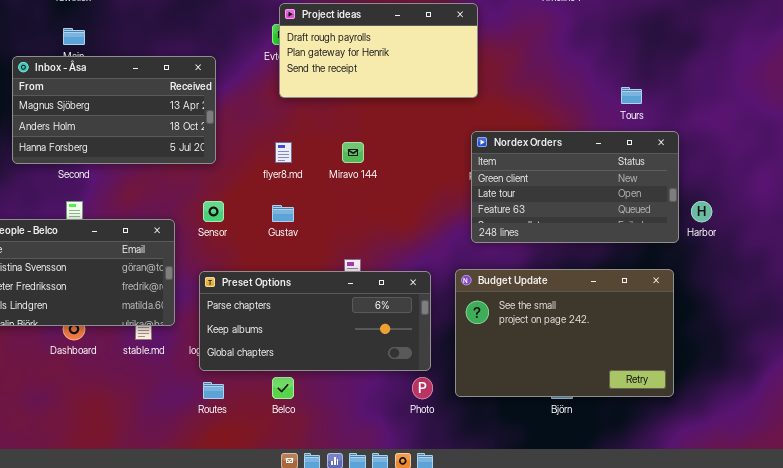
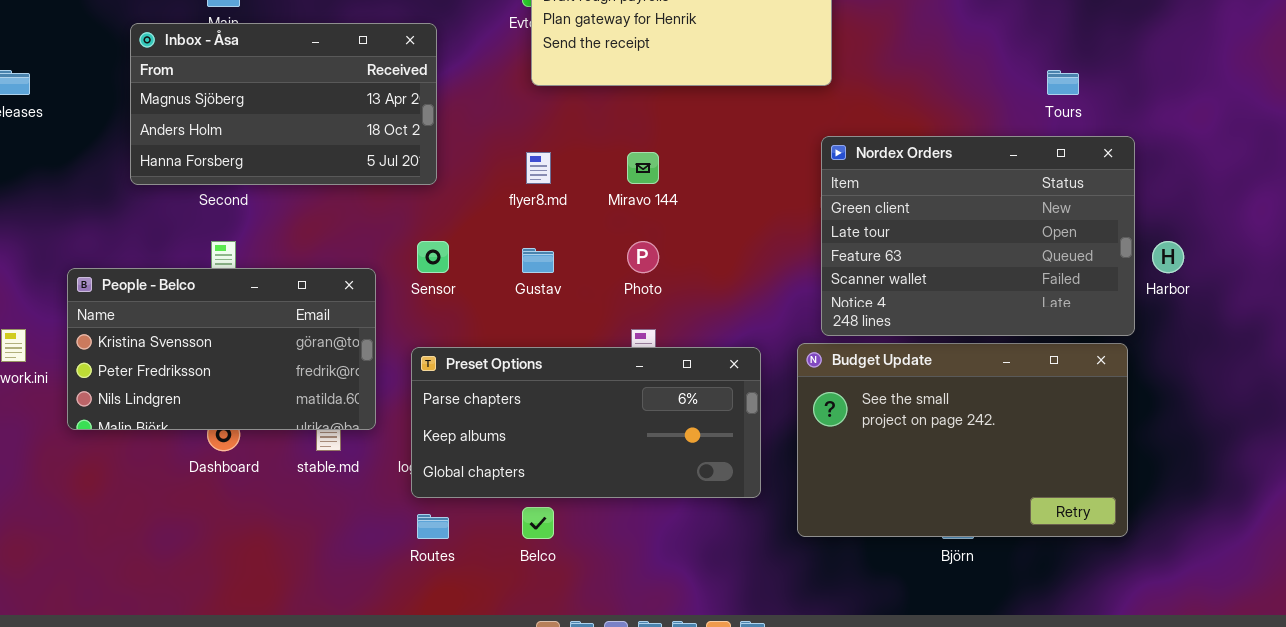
Nordex Orders: [471,131,679,243] -> [821,136,1135,336], resized
Photo: [412,377,433,399] -> [627,241,659,273], moved

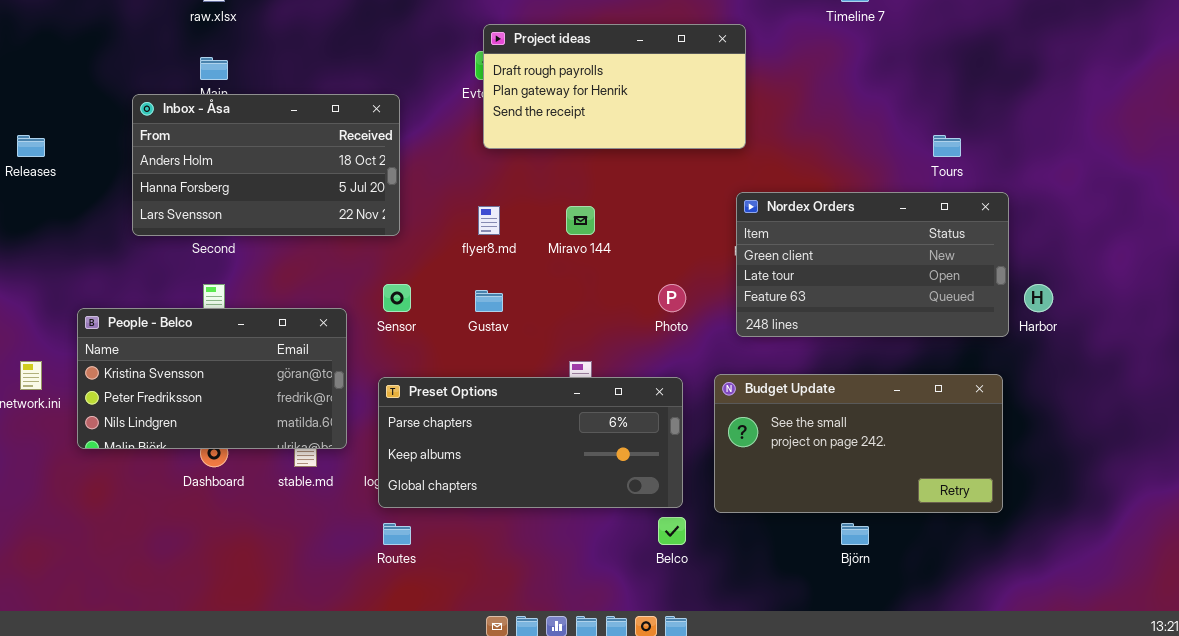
Inbox - Åsa: [130,23,437,185] -> [132,94,400,236], scrolled down 1 row
Nordex Orders: [821,136,1135,336] -> [736,192,1009,337], resized
Photo: [627,241,659,273] -> [658,284,686,312], moved
Budget Update: [797,343,1128,537] -> [714,374,1003,513], resized
Belco: [522,507,554,539] -> [658,517,686,545], moved

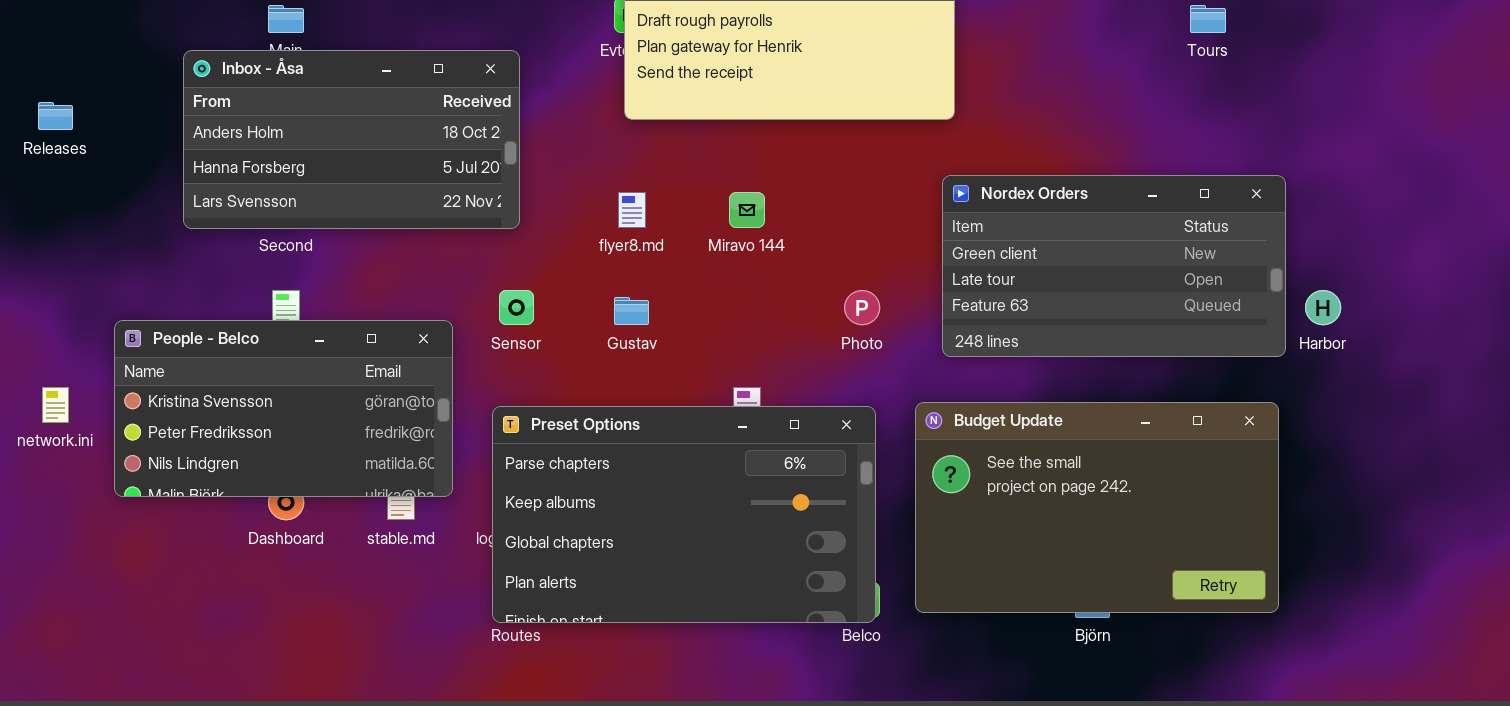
Tours: [933,135,961,157] -> [1190,5,1226,33], moved
Budget Update: [714,374,1003,513] -> [915,402,1279,613], resized
Preset Options: [378,377,683,508] -> [492,406,876,623], resized

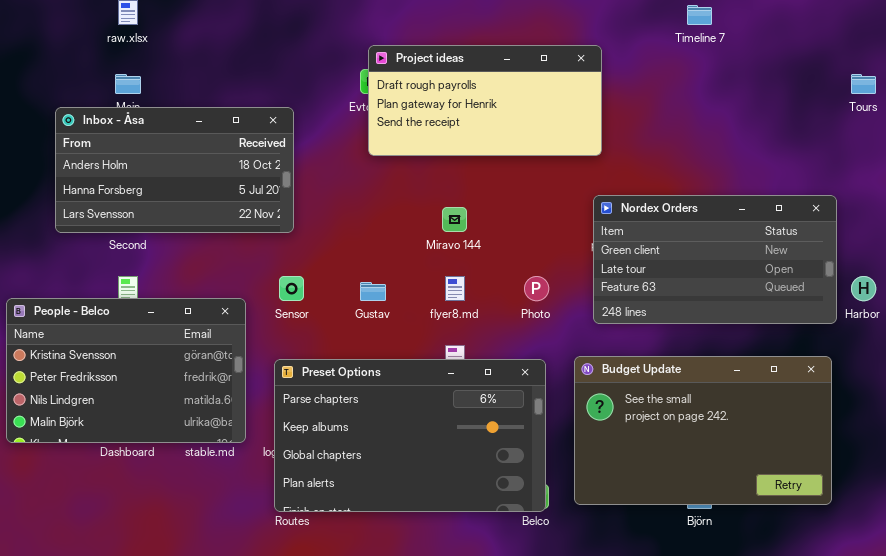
Tours: [1190,5,1226,33] -> [851,74,876,94], moved
flyer8.md: [618,192,646,228] -> [445,276,465,301], moved
People - Belco: [114,320,453,497] -> [6,298,246,443], resized

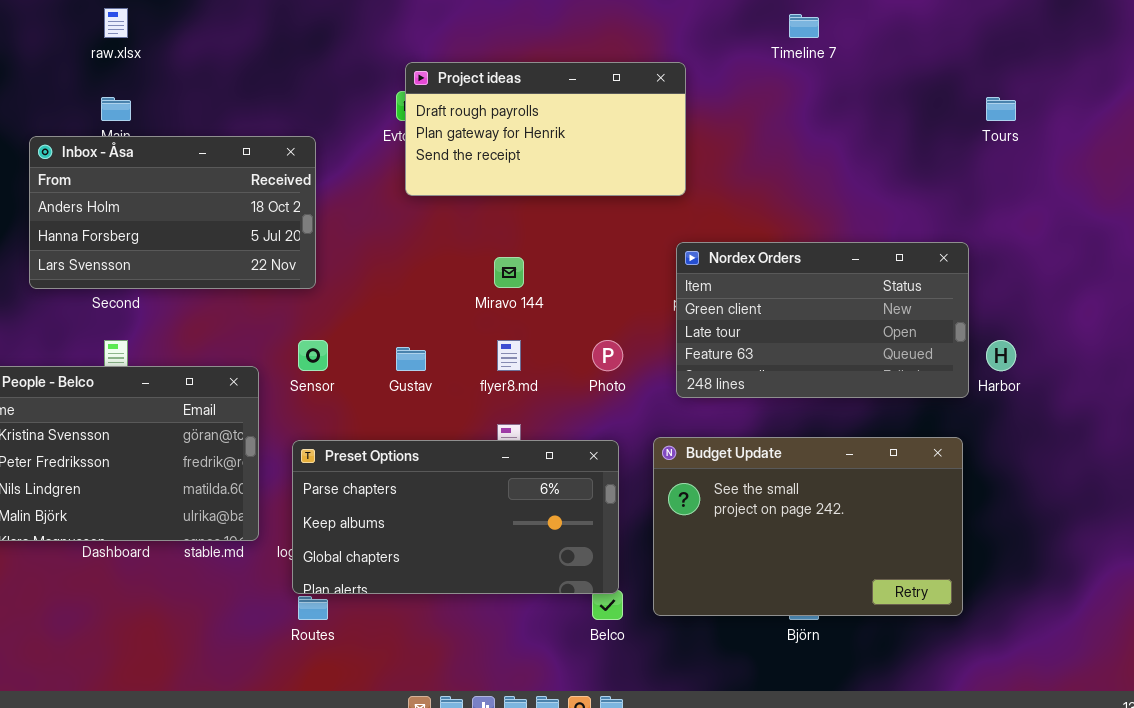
Preset Options: [274,359,546,512] -> [292,440,619,594], resized

